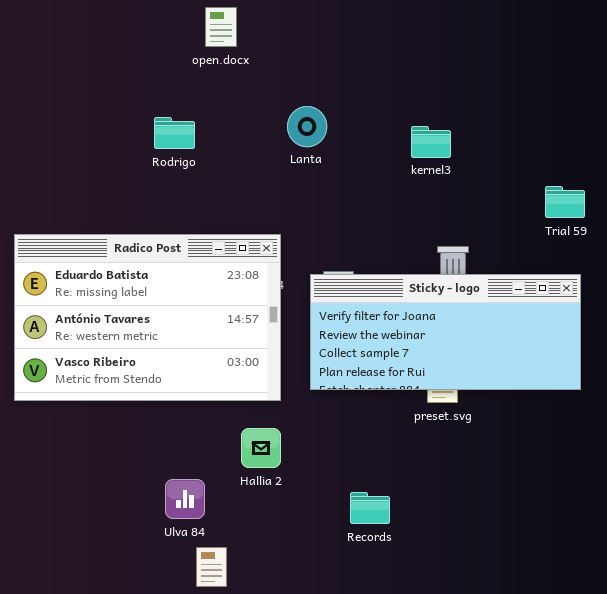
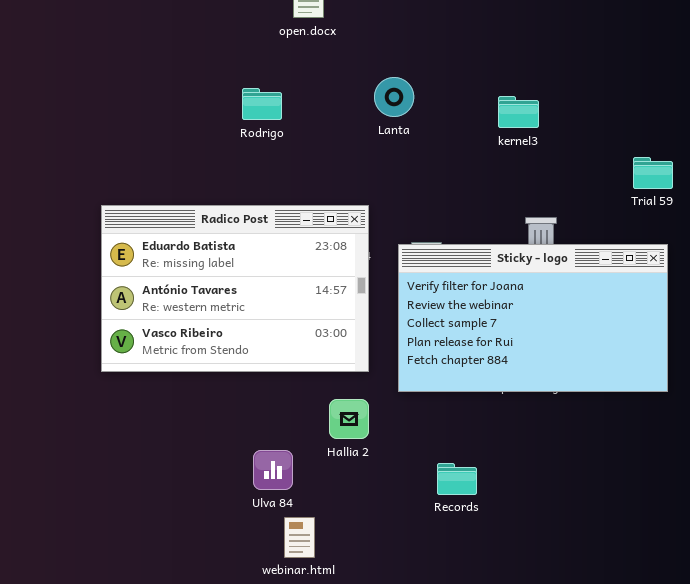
Sticky - logo: [310,274,581,390] -> [398,244,668,392], resized

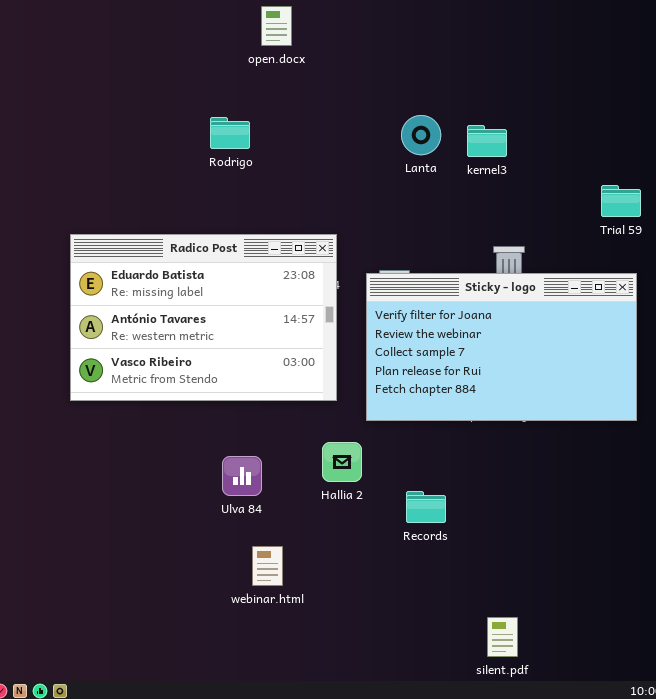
Lanta: [374,77,414,117] -> [401,115,441,155], moved
Hallia 2: [329,399,369,439] -> [322,442,362,482], moved
Ulva 84: [253,450,293,490] -> [222,456,262,496], moved

